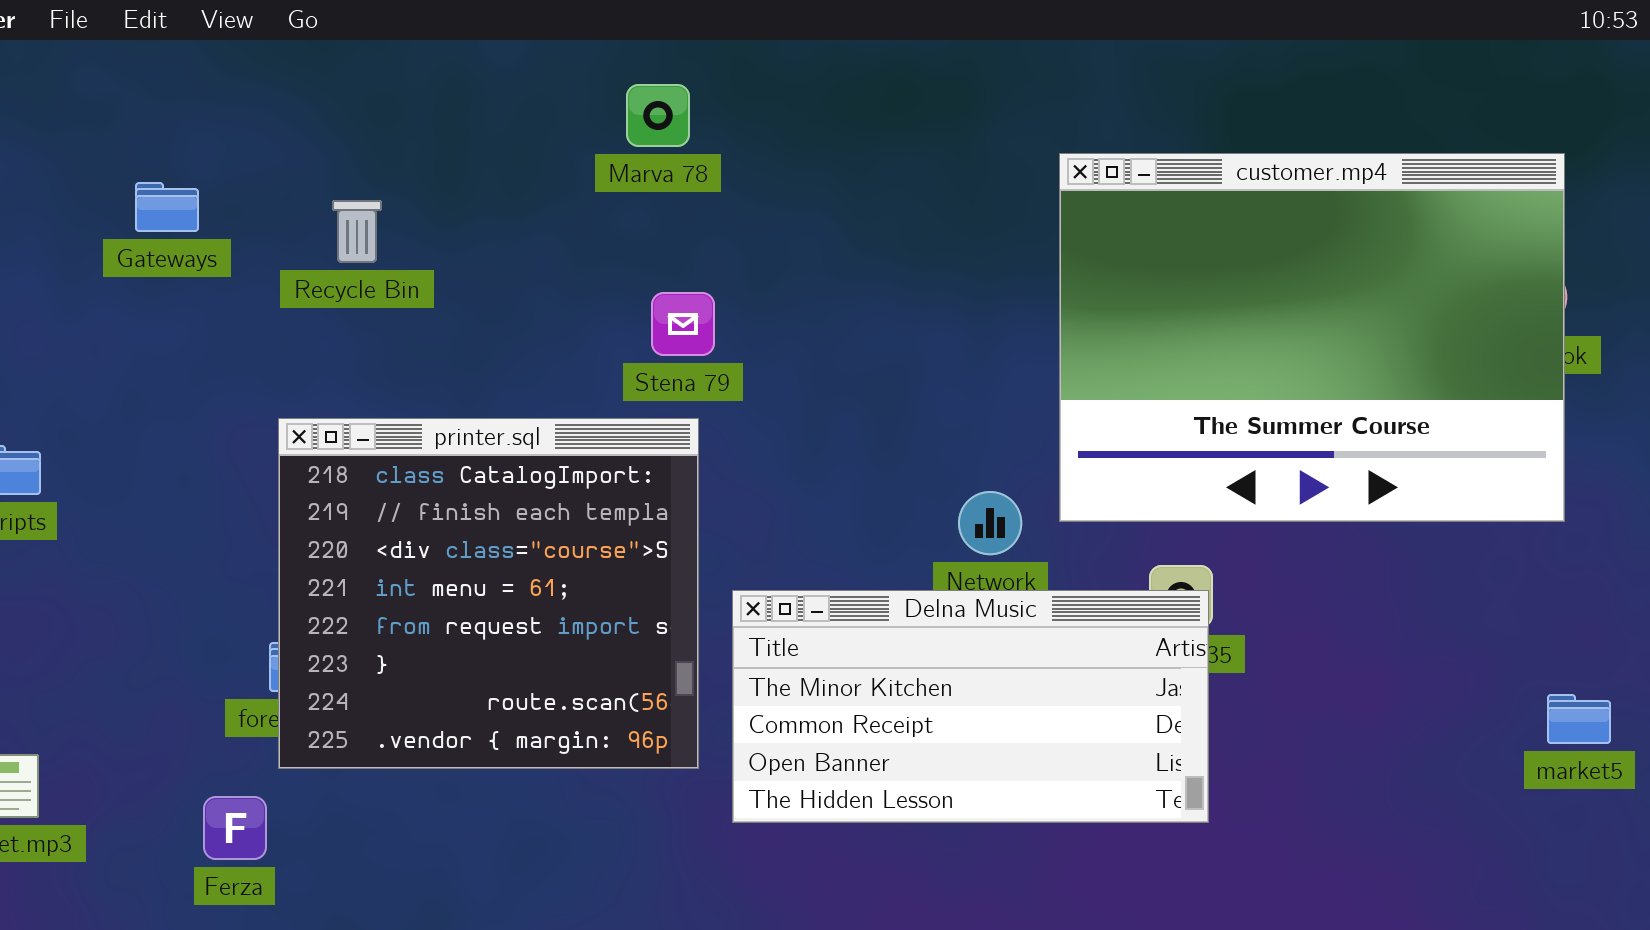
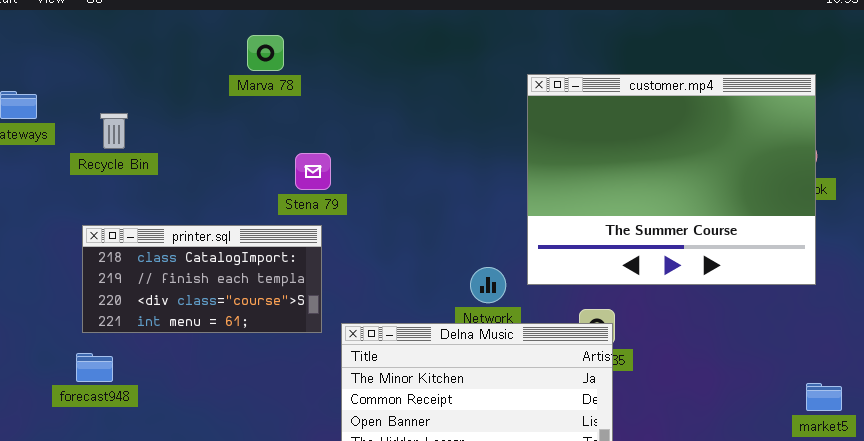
Marva 78: [626,84,690,147] -> [247,35,284,71], moved
Recycle Bin: [332,200,382,263] -> [100,113,128,149], moved
printer.sql: [278,418,699,769] -> [82,225,322,333], resized

